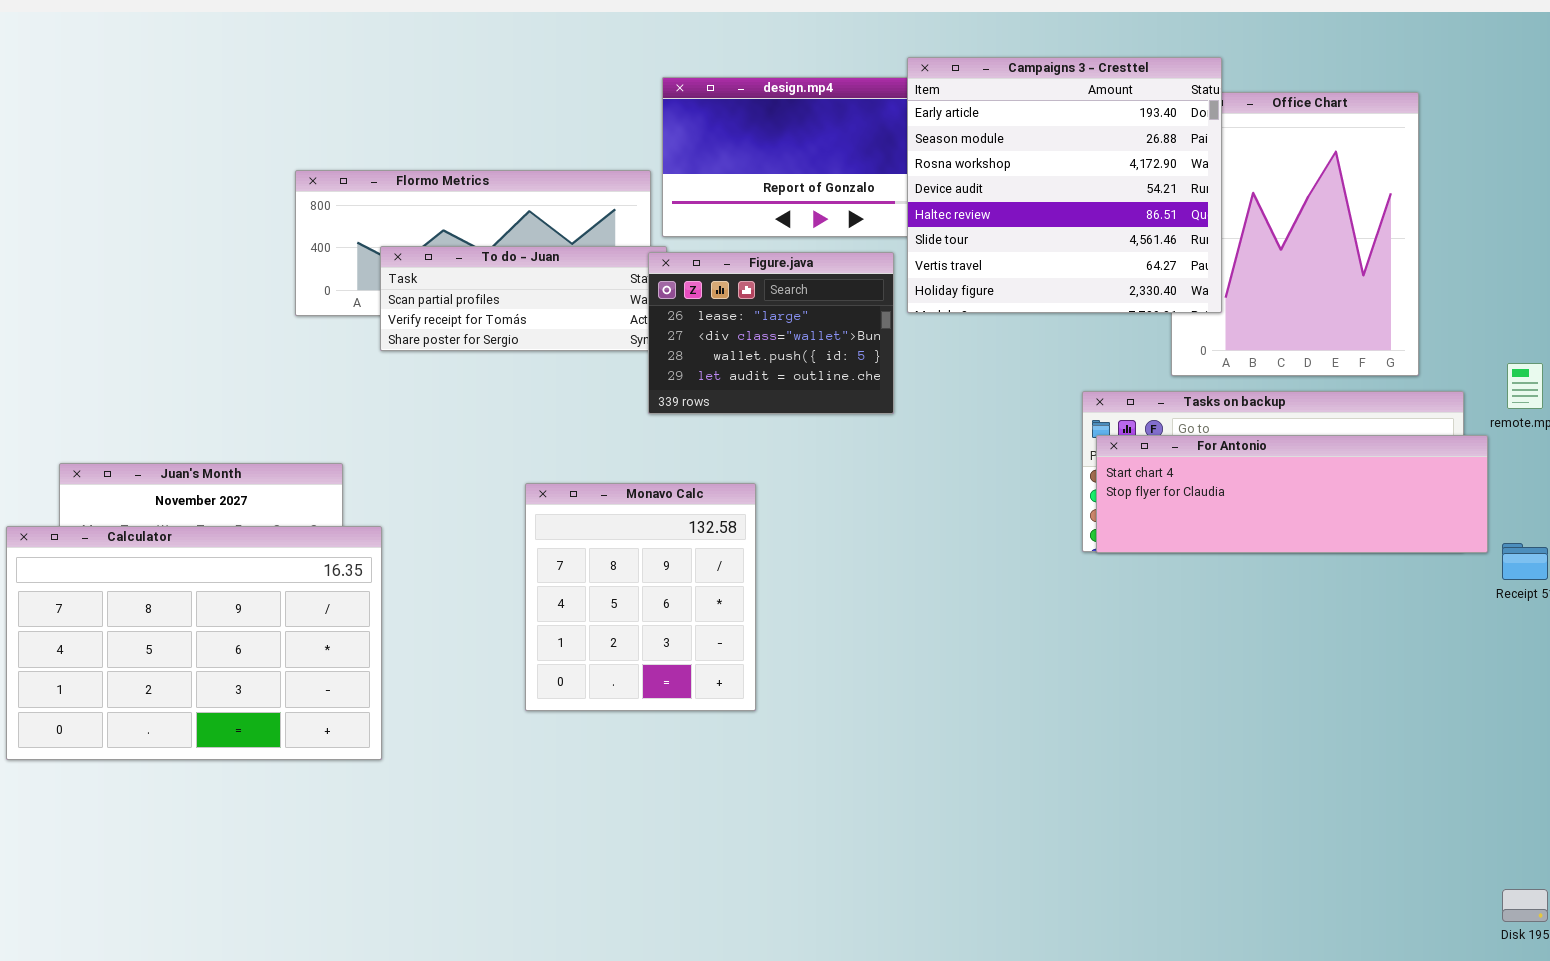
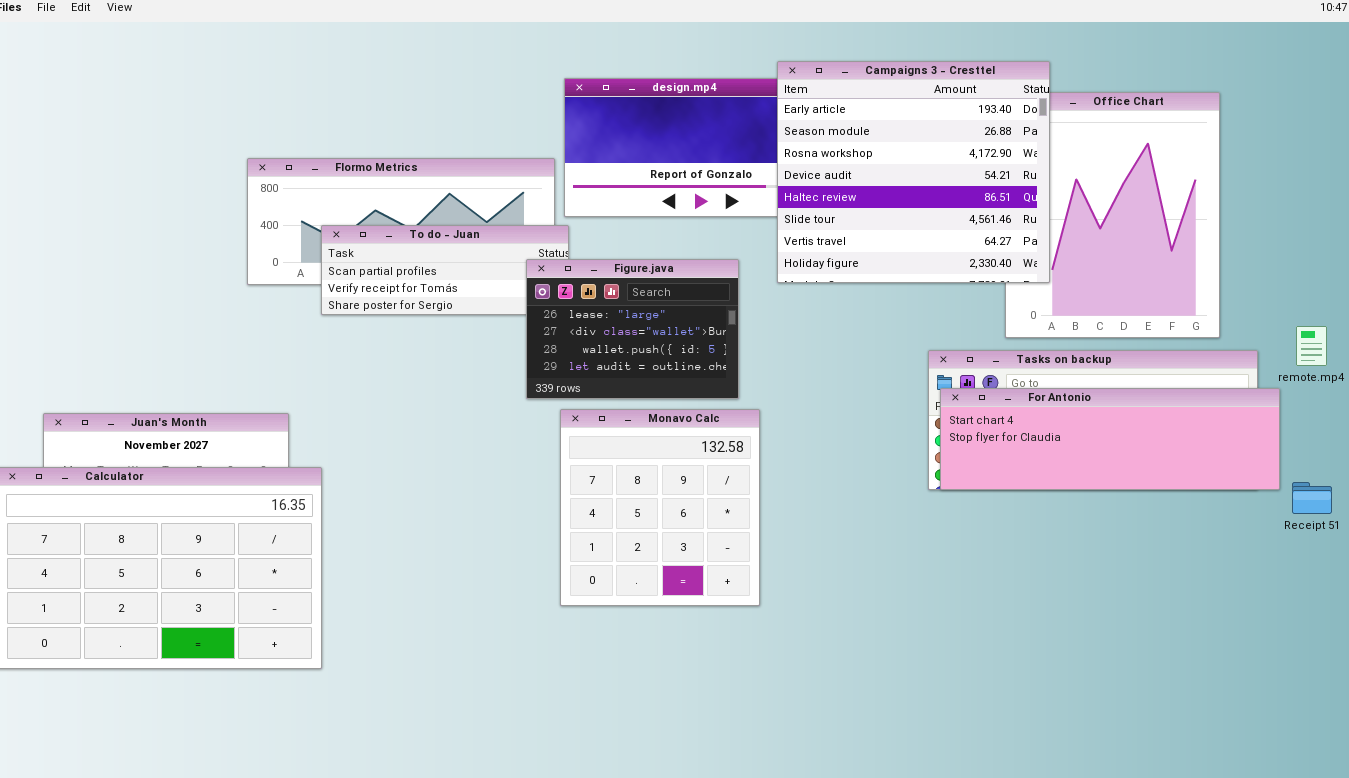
Figure.java: [648,252,894,414] -> [526,259,739,399], moved
Monavo Calc: [525,483,756,711] -> [560,409,760,606], moved

